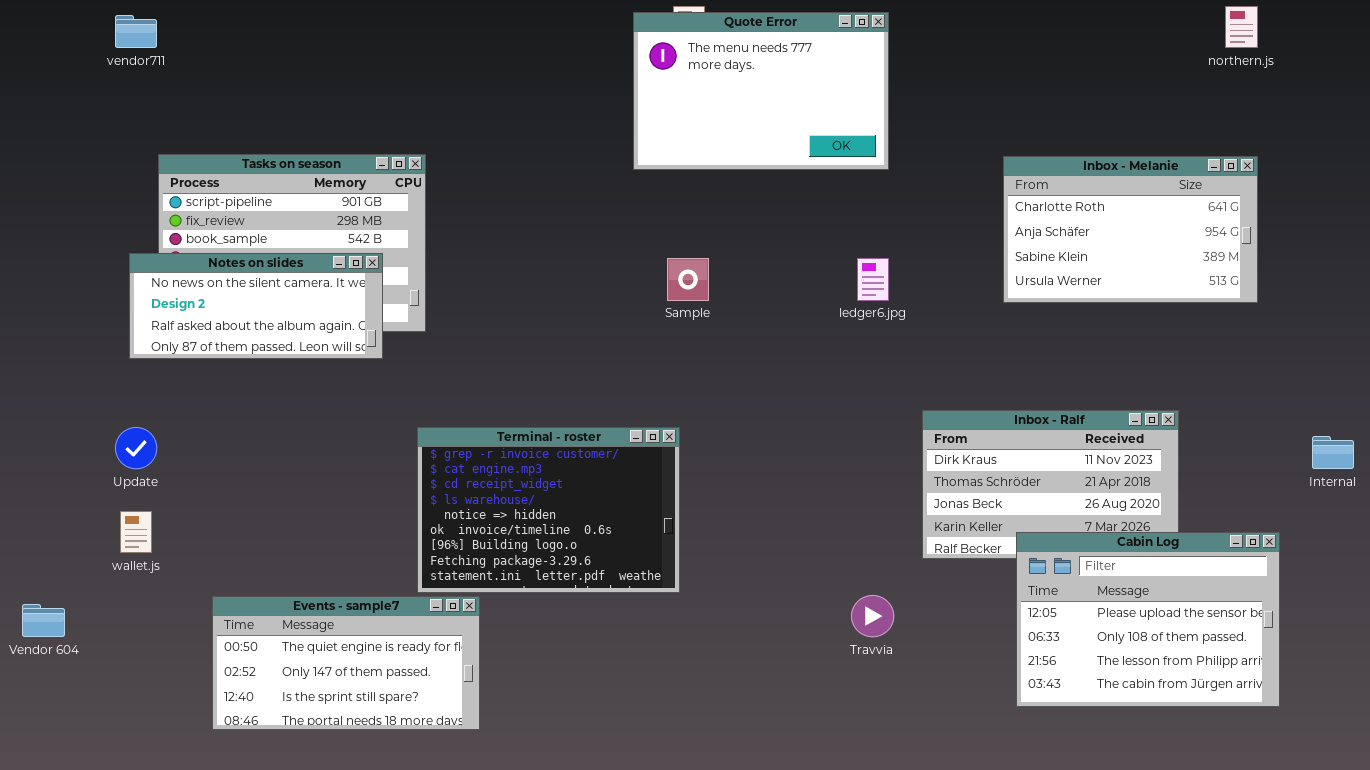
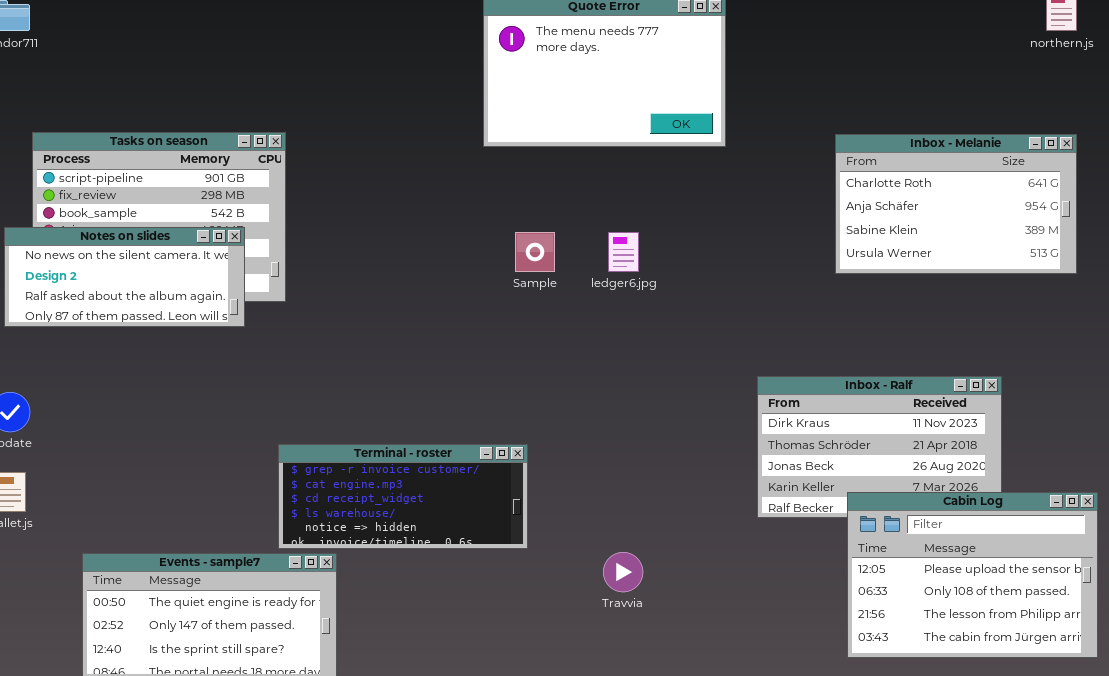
ledger6.jpg: [857,258,889,301] -> [608,232,639,272], moved
Terminal - roster: [417,427,680,593] -> [278,444,528,549], resized
Travvia: [851,595,894,637] -> [603,552,643,592], moved

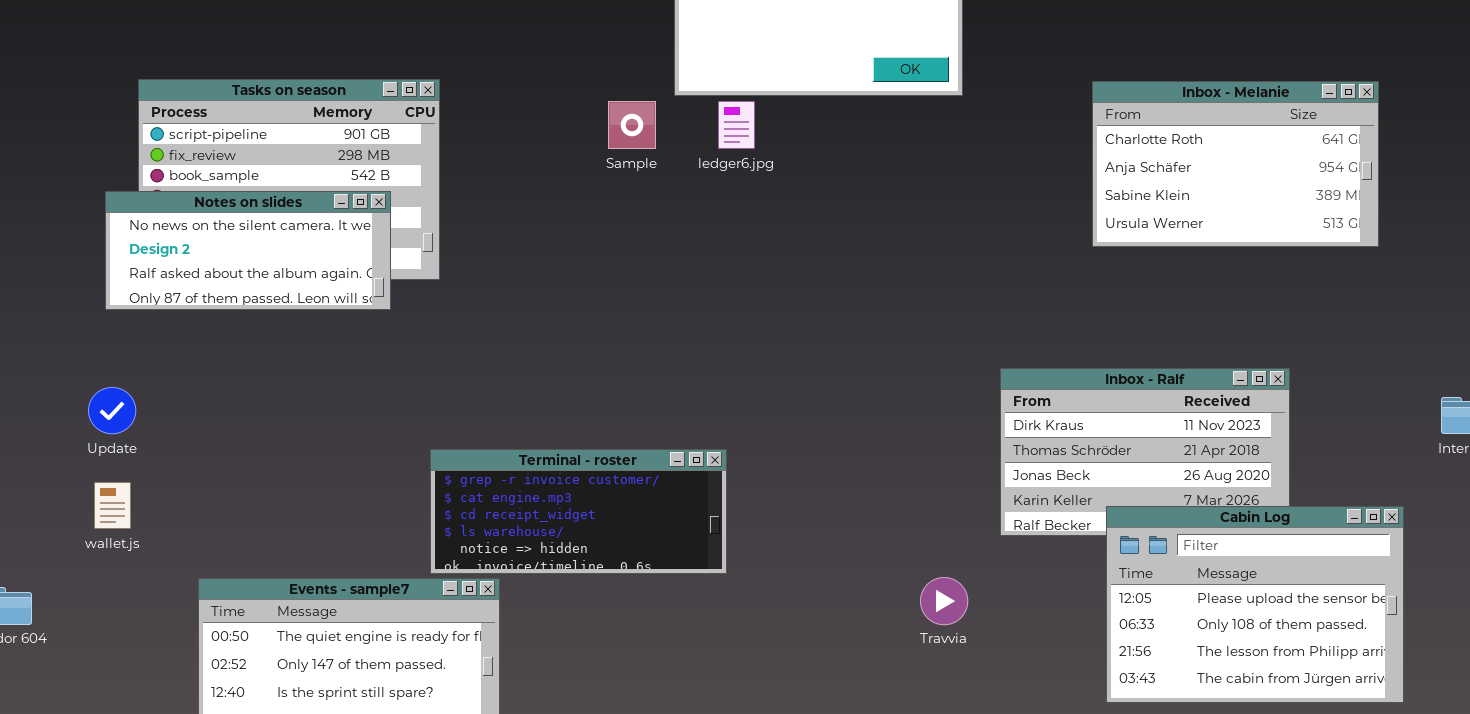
Sample: [515,232,555,272] -> [608,101,656,149], moved
ledger6.jpg: [608,232,639,272] -> [718,101,755,149], moved
Travvia: [603,552,643,592] -> [920,577,968,625], moved

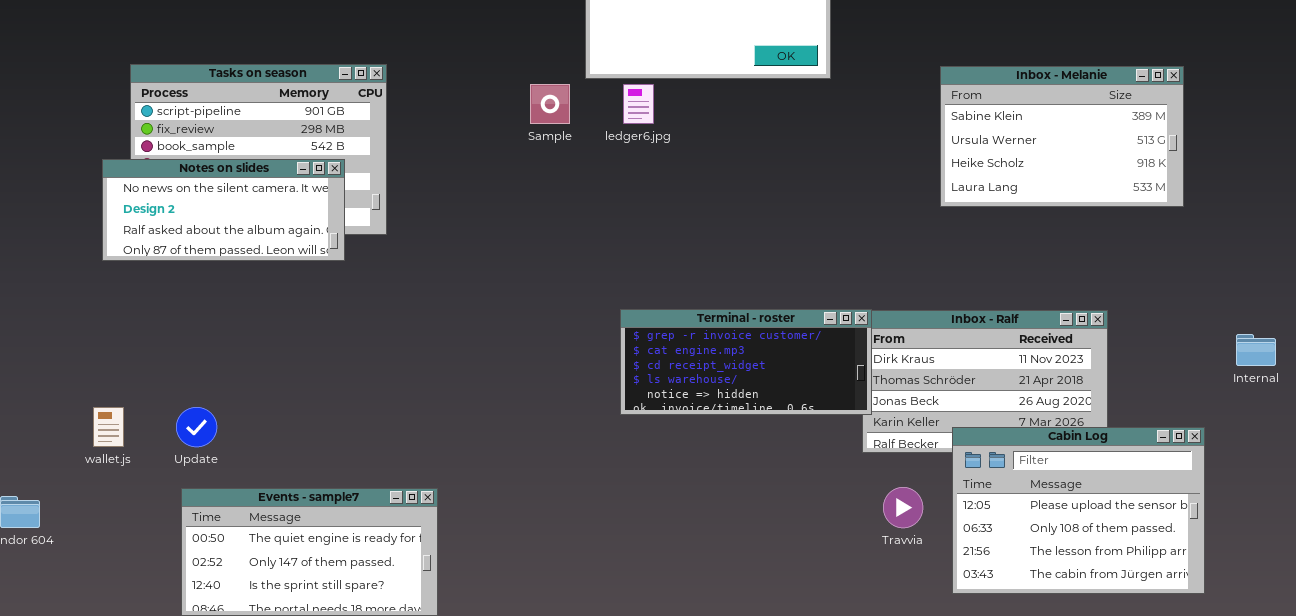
Inbox - Melanie: [1092,81,1379,247] -> [940,66,1184,207], scrolled down 2 rows
Update: [88,387,136,434] -> [176,407,217,447], moved
Terminal - roster: [430,449,727,574] -> [620,309,872,415], moved
Travvia: [920,577,968,625] -> [883,487,923,528], moved

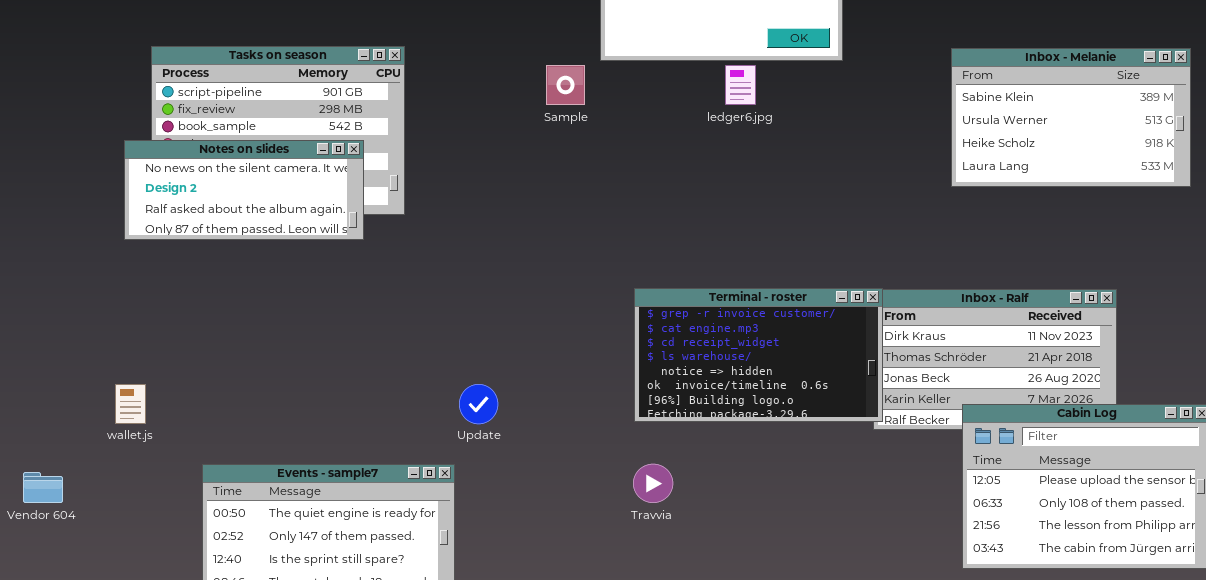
ledger6.jpg: [623,84,654,124] -> [725,65,756,105], moved
Terminal - roster: [620,309,872,415] -> [634,288,883,422], resized
Update: [176,407,217,447] -> [459,384,498,424], moved
Travvia: [883,487,923,528] -> [633,464,673,503], moved

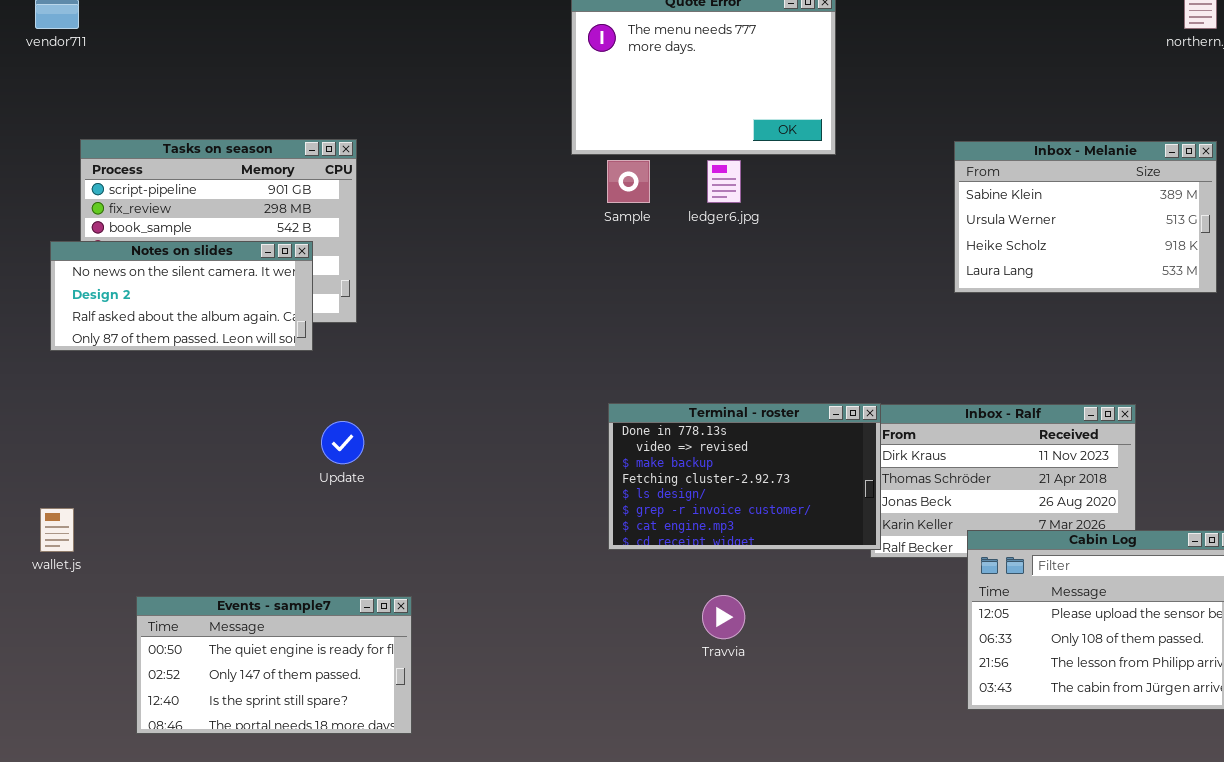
Sample: [546,65,585,105] -> [607,160,650,203], moved
Terminal - roster: [634,288,883,422] -> [608,403,881,550], scrolled up 5 rows
Update: [459,384,498,424] -> [321,421,364,464], moved
Travvia: [633,464,673,503] -> [702,595,745,639], moved

